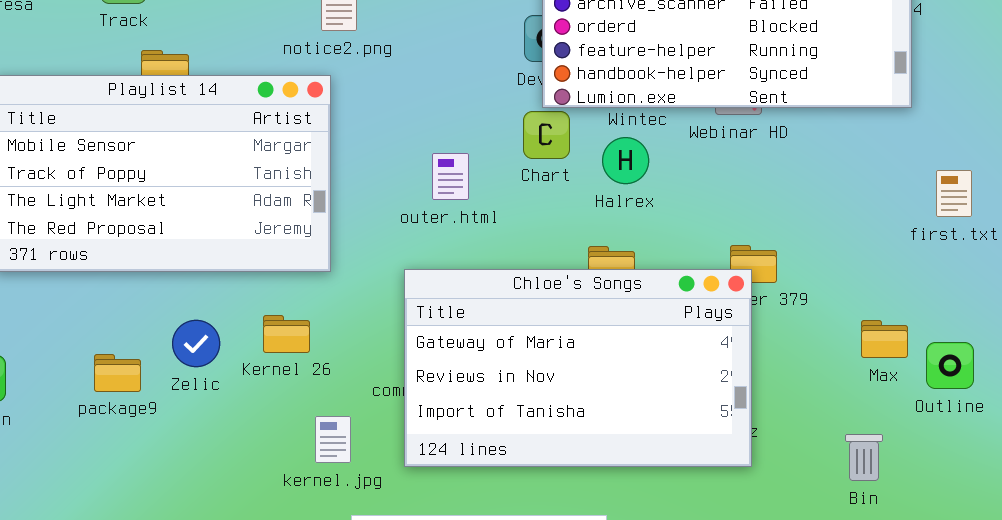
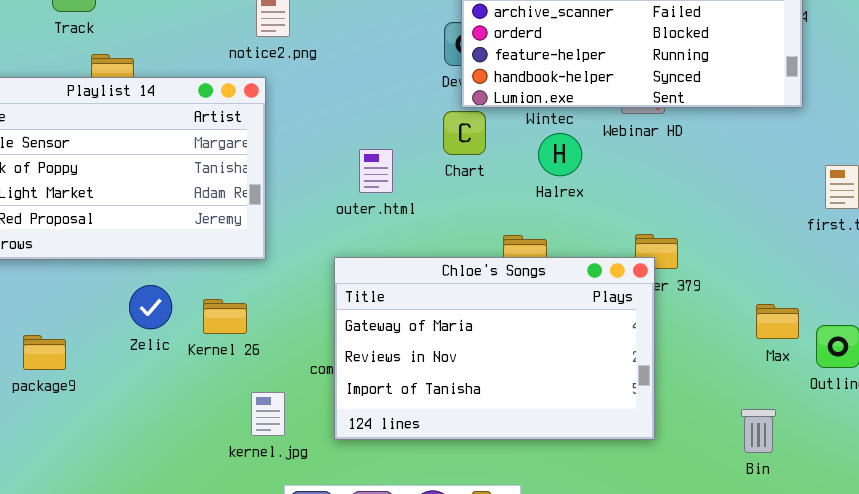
Halrex: [602,137,649,184] -> [538,133,582,176], moved
Zelic: [172,320,220,367] -> [129,285,172,329], moved
package9: [94,354,141,392] -> [23,335,66,370], moved

